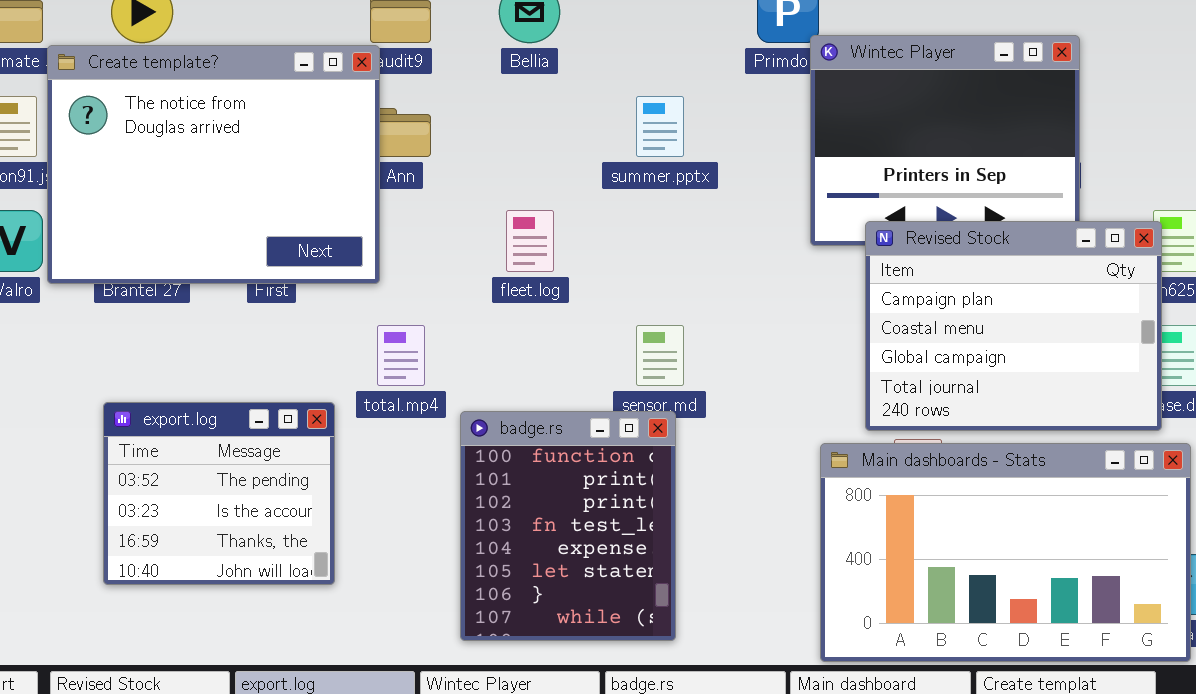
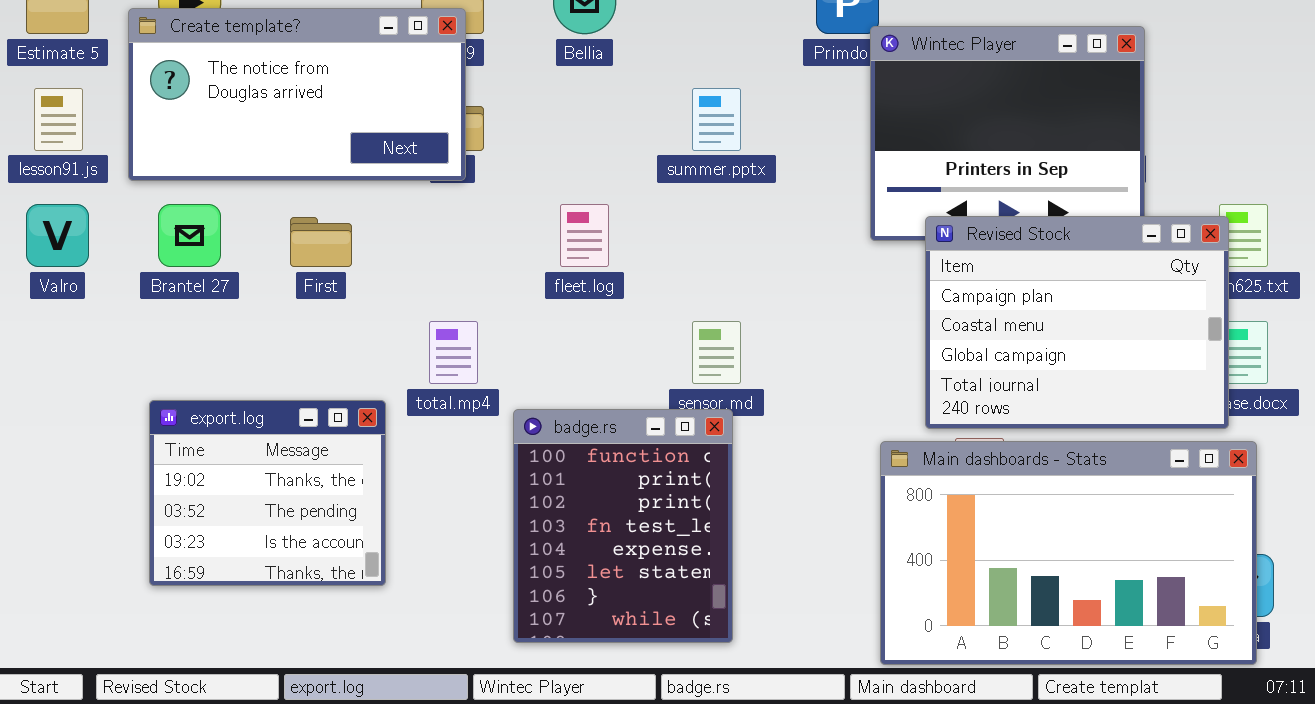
Create template?: [47,45,380,284] -> [128,8,466,181], moved, resized
export.log: [103,402,335,585] -> [149,400,386,586], scrolled up 1 row

